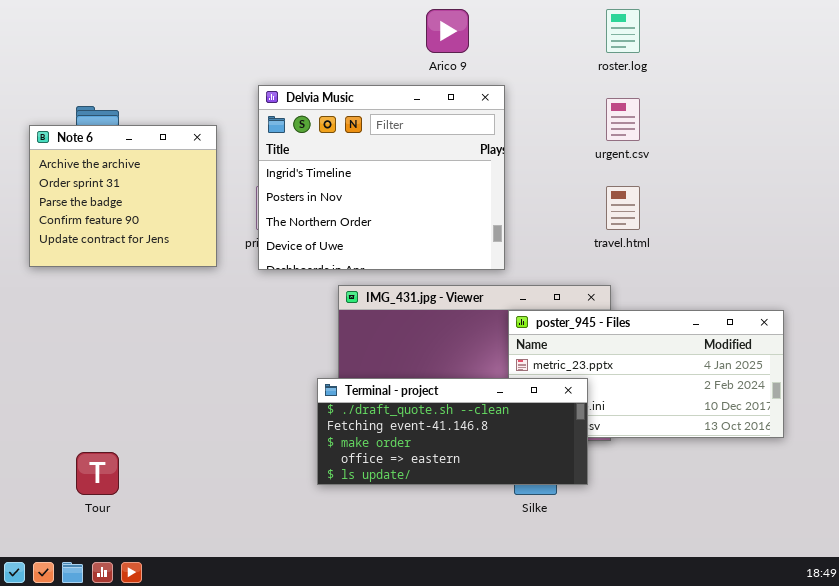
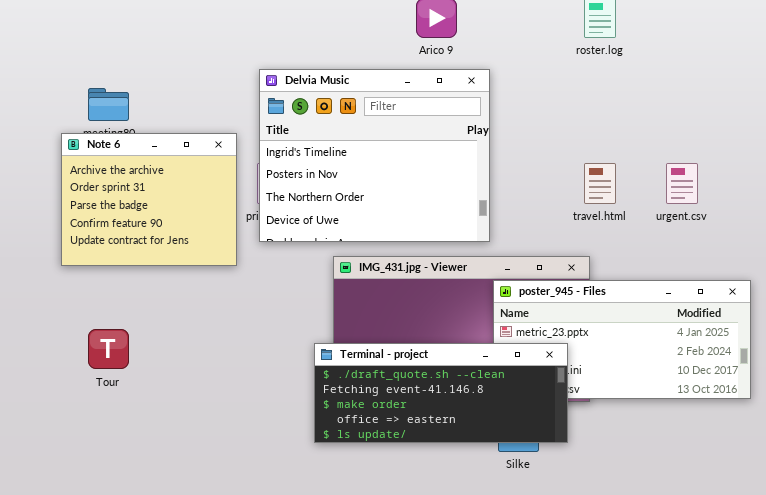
urgent.csv: [606,98,640,141] -> [666,163,698,204], moved
Note 6: [29,125,217,267] -> [61,133,237,266], moved
Tour: [76,452,119,495] -> [88,329,129,369], moved

